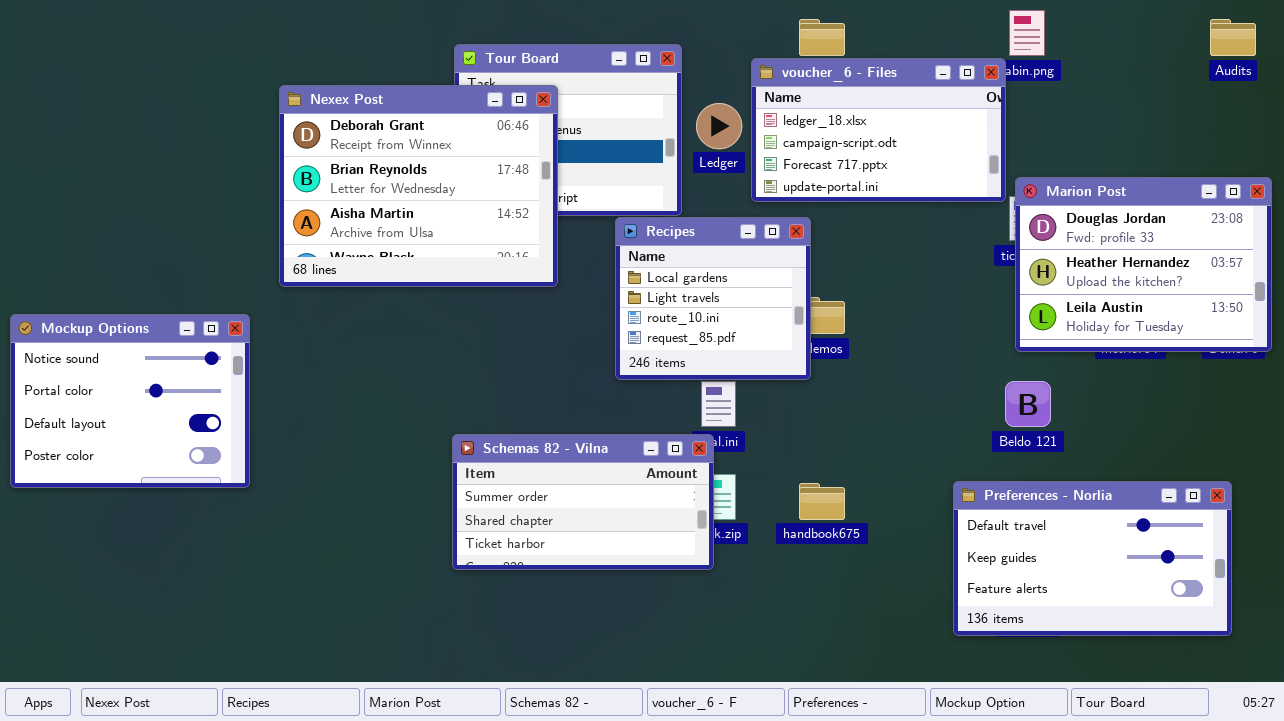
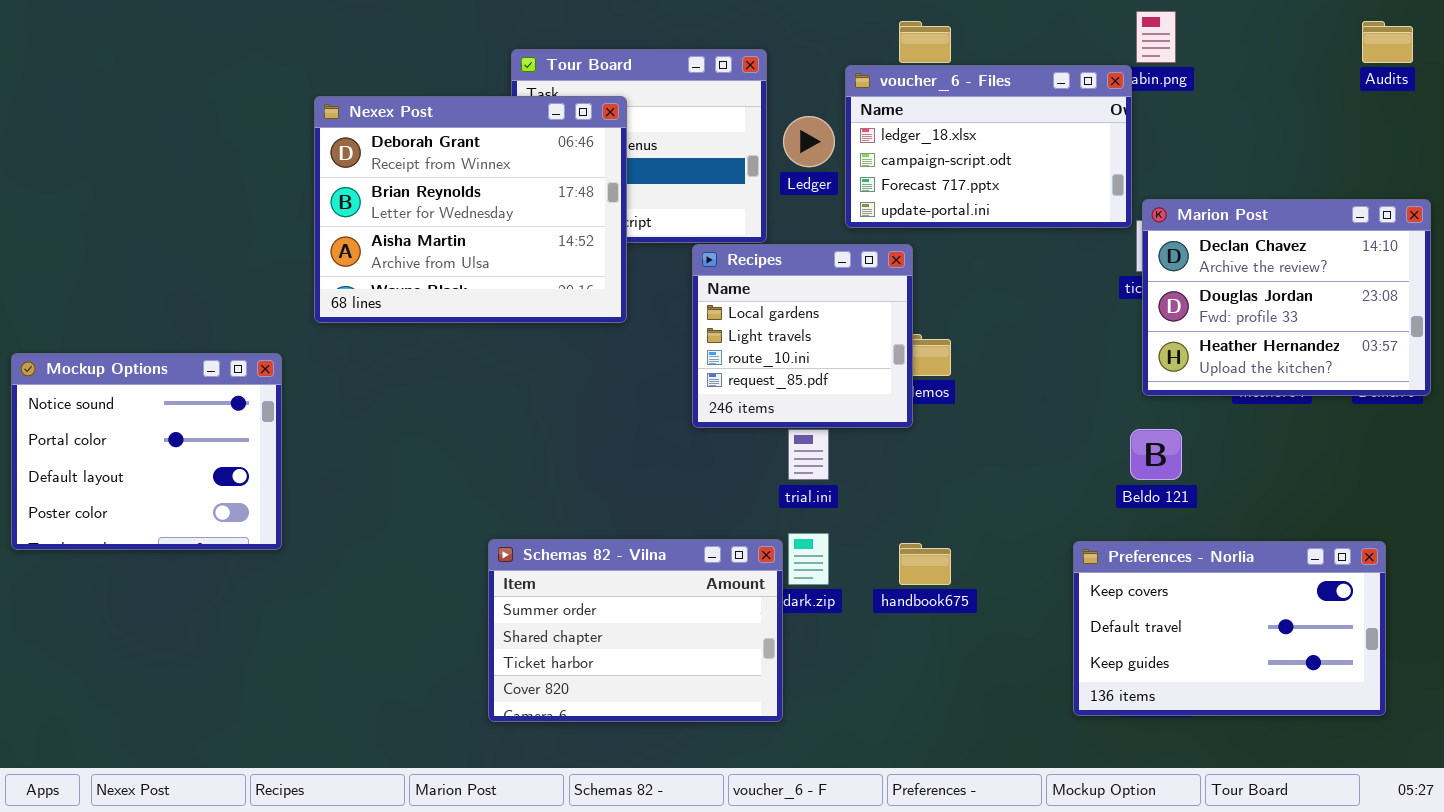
Marion Post: [1015,177,1272,352] -> [1142,199,1431,396], scrolled up 1 row
Schemas 82 - Vilna: [452,434,714,570] -> [488,539,783,722], moved, resized
Preferences - Norlia: [953,481,1232,636] -> [1073,541,1386,716], scrolled up 1 row

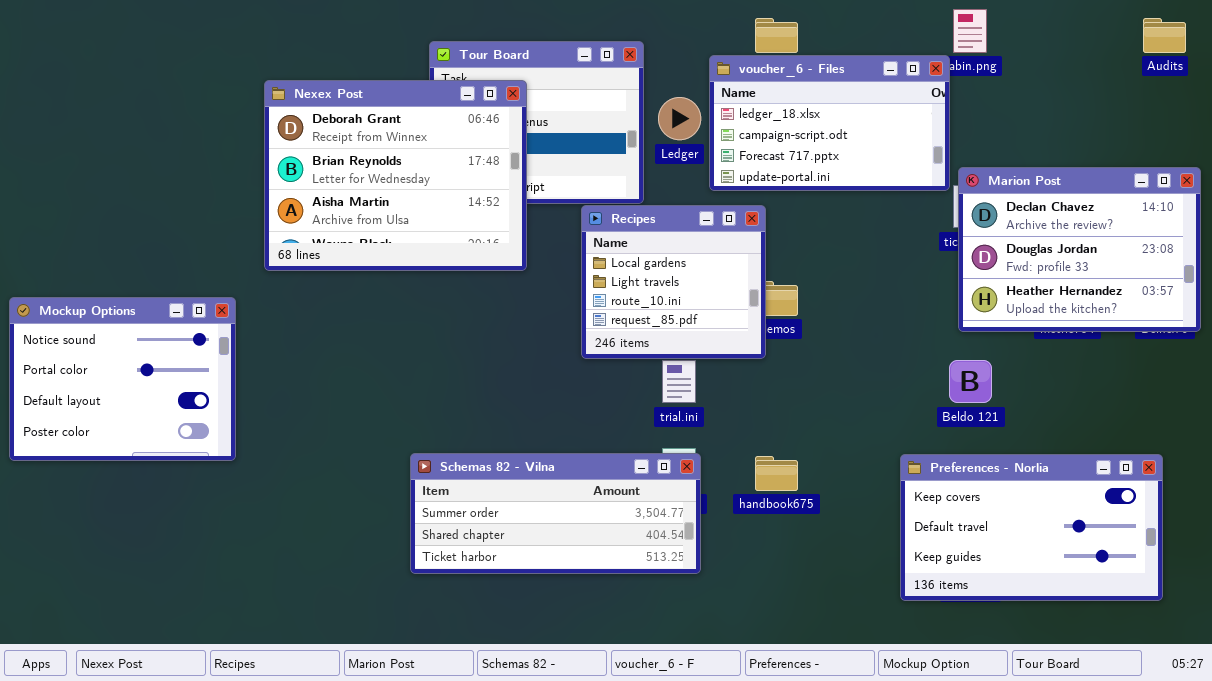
Schemas 82 - Vilna: [488,539,783,722] -> [410,453,701,574], resized

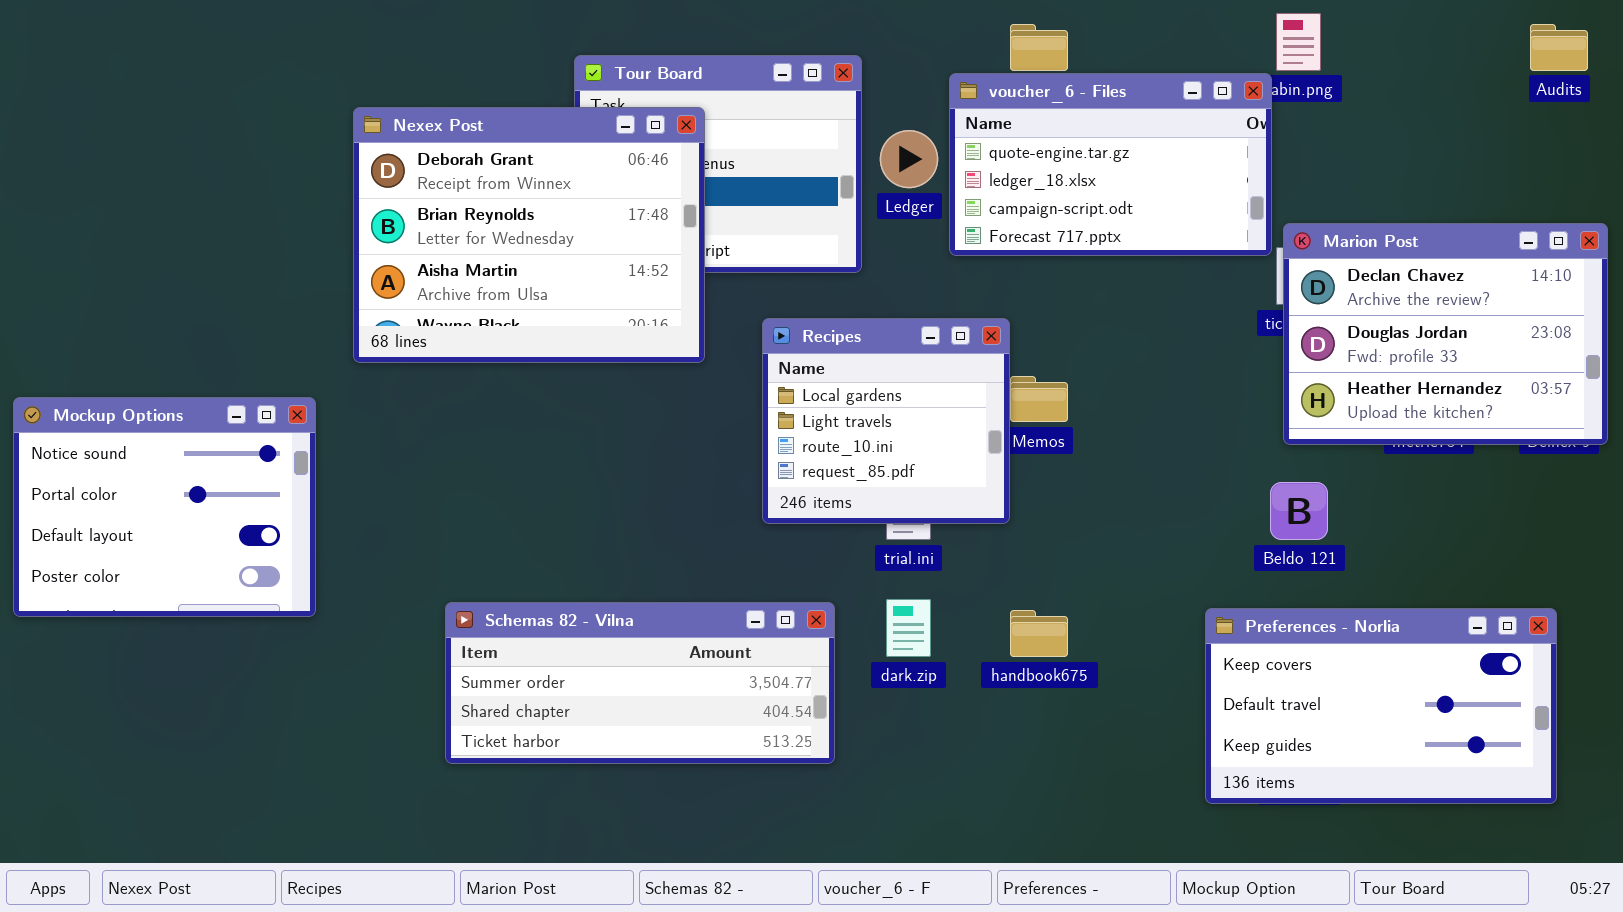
voucher_6 - Files: [709,55,950,191] -> [949,73,1272,256], scrolled up 1 row
Recipes: [581,205,766,359] -> [762,318,1010,524], moved
Schemas 82 - Vilna: [410,453,701,574] -> [445,602,835,764], moved

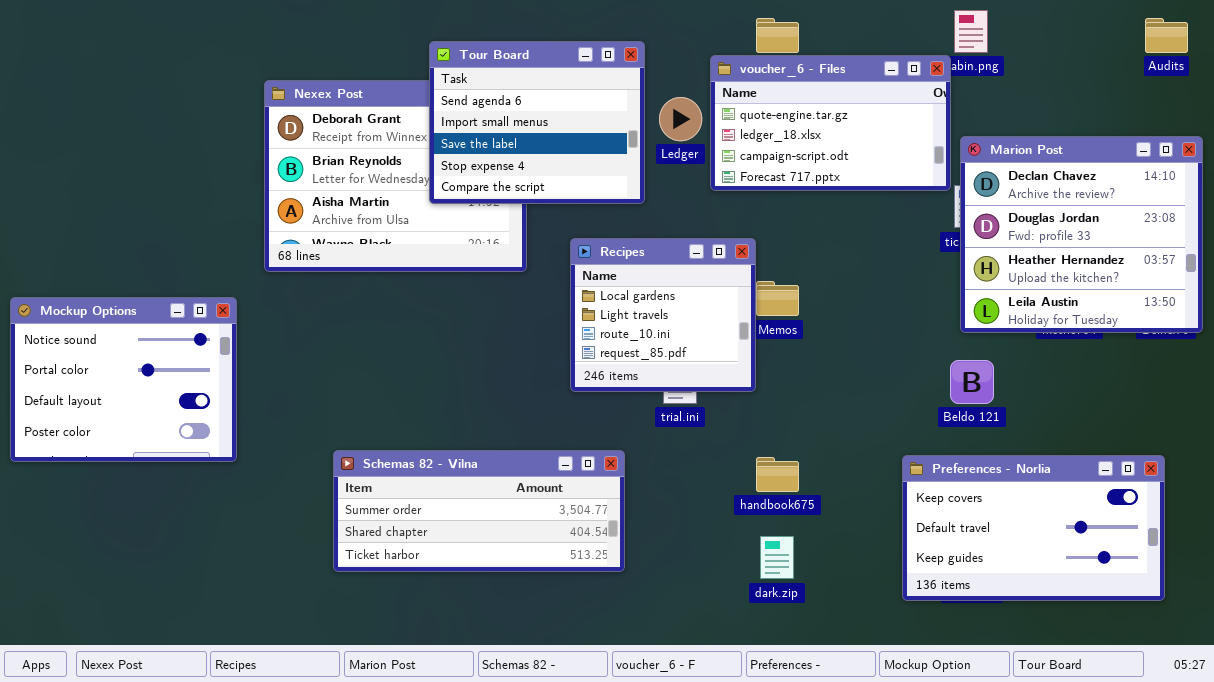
Tour Board: [574,55,862,273] -> [429,41,645,204], raised
Marion Post: [1283,223,1608,445] -> [960,136,1203,333], resized
dark.zip: [886,599,931,657] -> [760,536,794,579], moved

